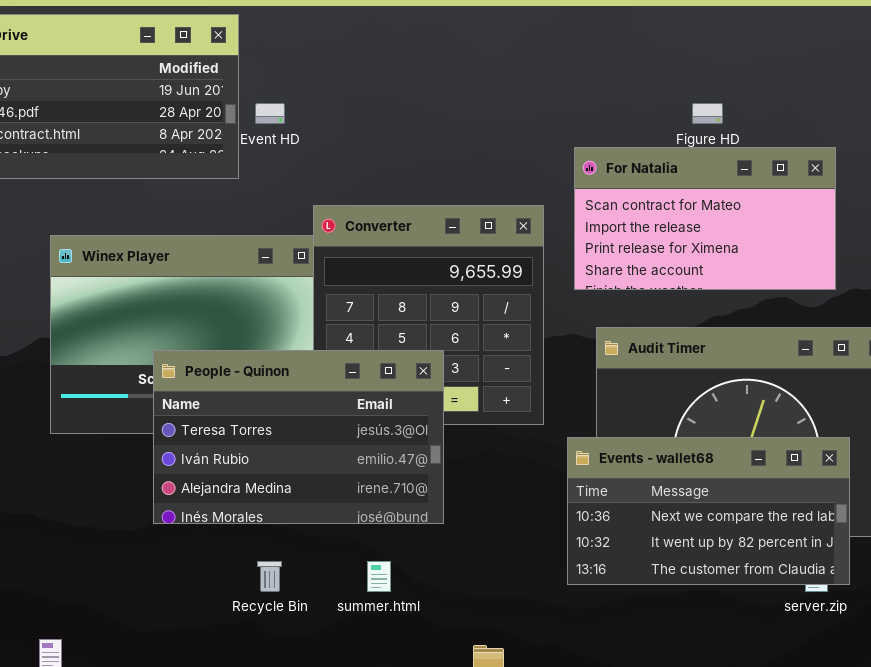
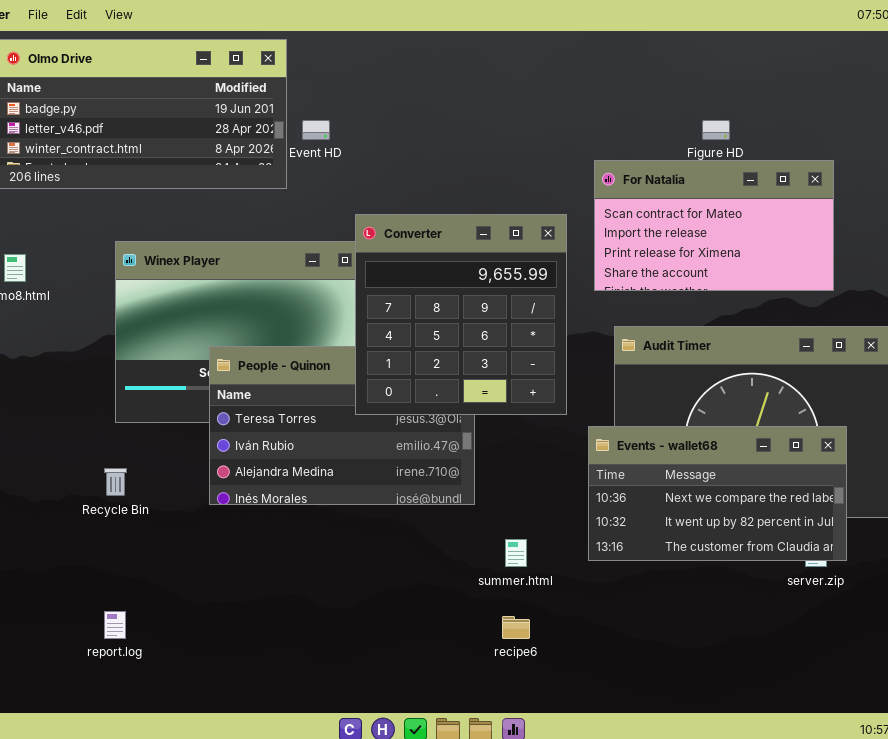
Converter: [313,205,544,425] -> [355,214,567,415], raised
Recycle Bin: [257,561,282,592] -> [104,468,127,496], moved
summer.html: [367,561,391,592] -> [505,539,527,567], moved

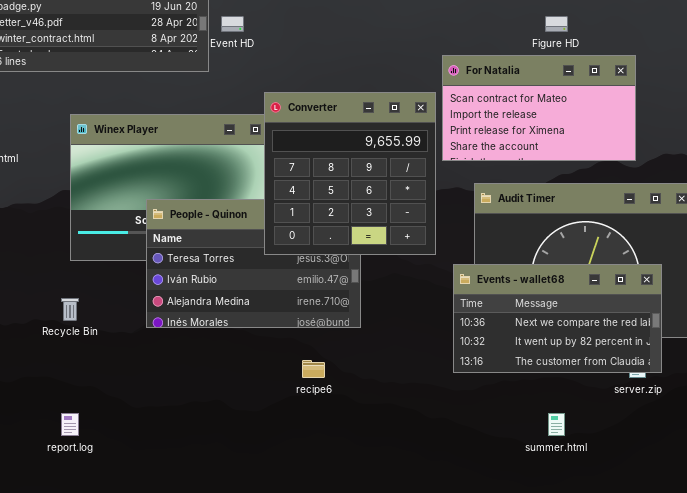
For Natalia: [594,160,834,291] -> [442,55,636,161], moved
summer.html: [505,539,527,567] -> [548,413,565,436], moved
recipe6: [502,616,530,639] -> [302,360,325,378], moved

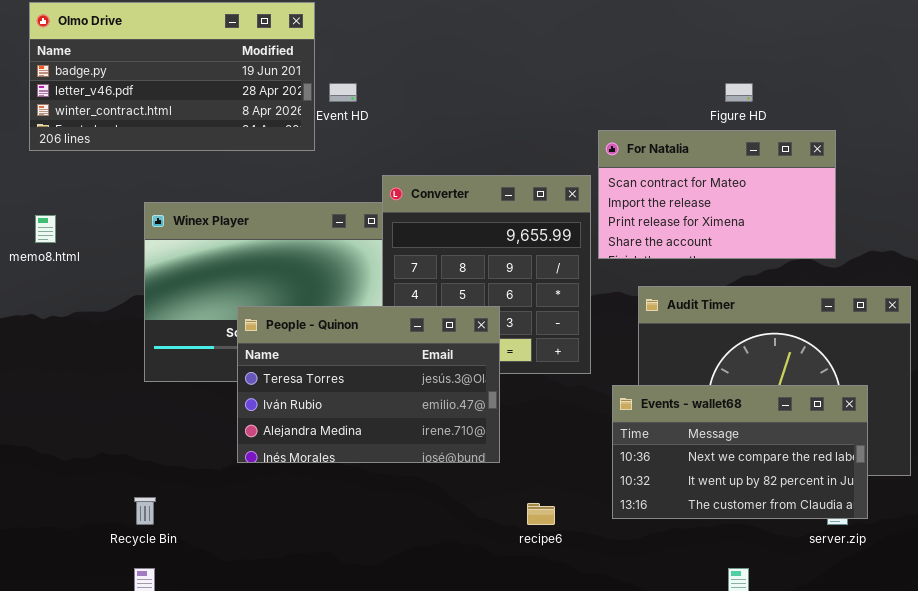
People - Quinon: [146,199,361,328] -> [237,306,500,463], raised
Recycle Bin: [61,298,79,321] -> [134,497,156,525], moved
recipe6: [302,360,325,378] -> [527,503,555,525], moved

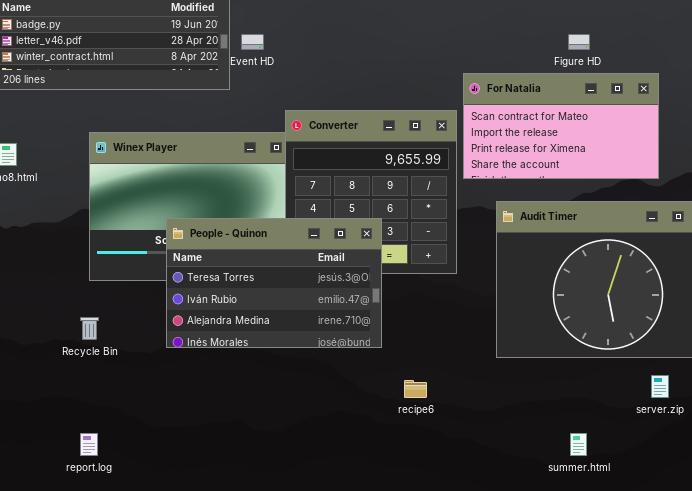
Events - wallet68: [612,385,868,519] -> none, closed
Recycle Bin: [134,497,156,525] -> [80,317,99,340], moved

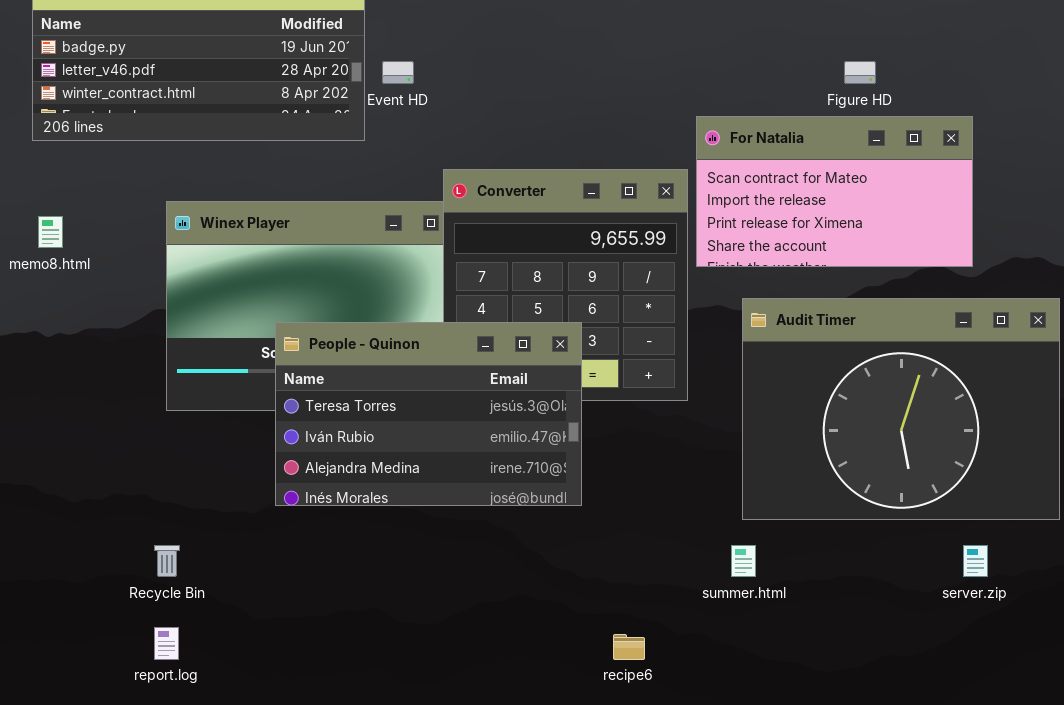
Recycle Bin: [80,317,99,340] -> [154,545,180,577], moved
recipe6: [404,380,427,398] -> [613,634,645,660], moved
summer.html: [570,433,587,456] -> [731,545,756,577], moved

